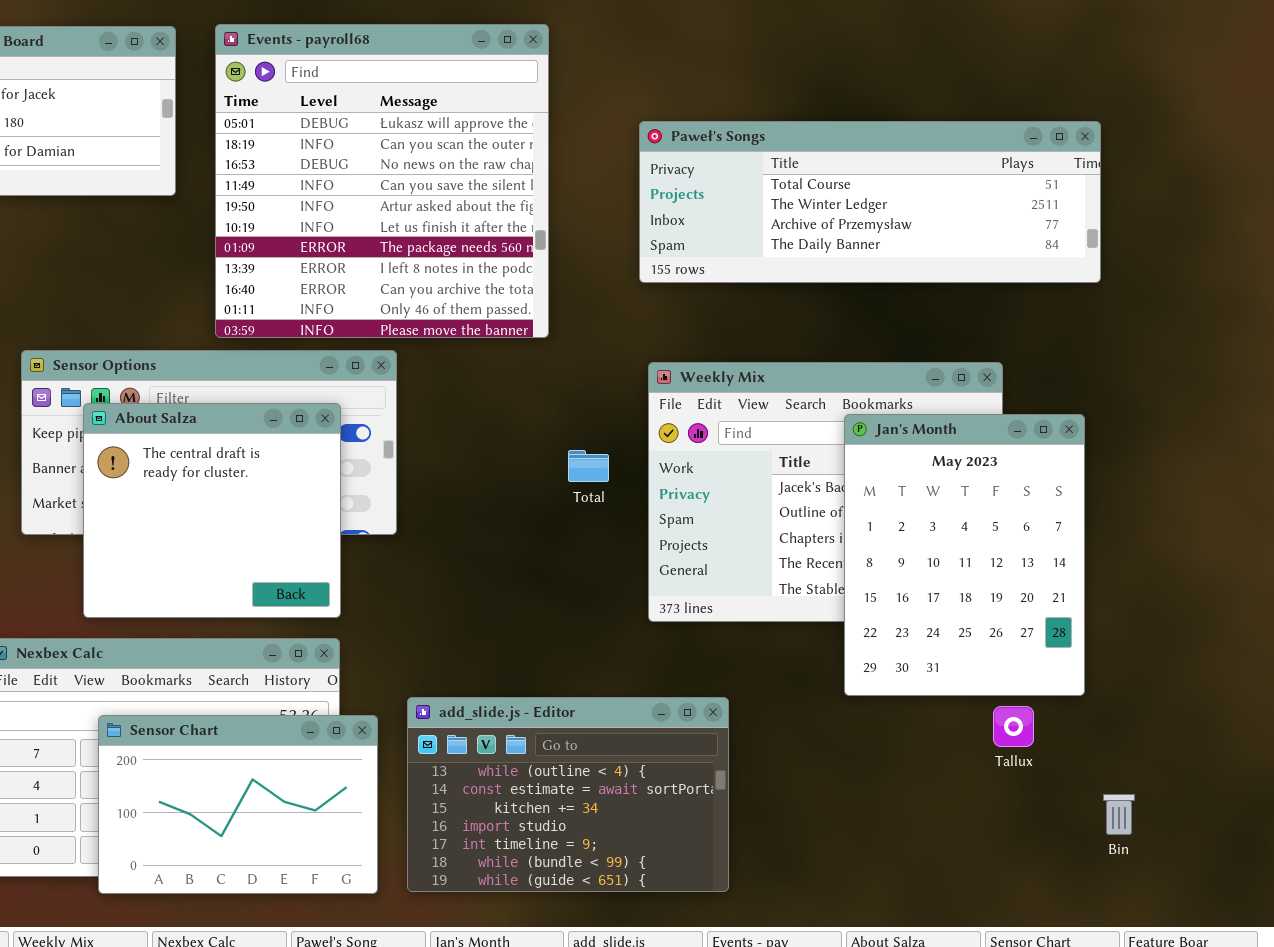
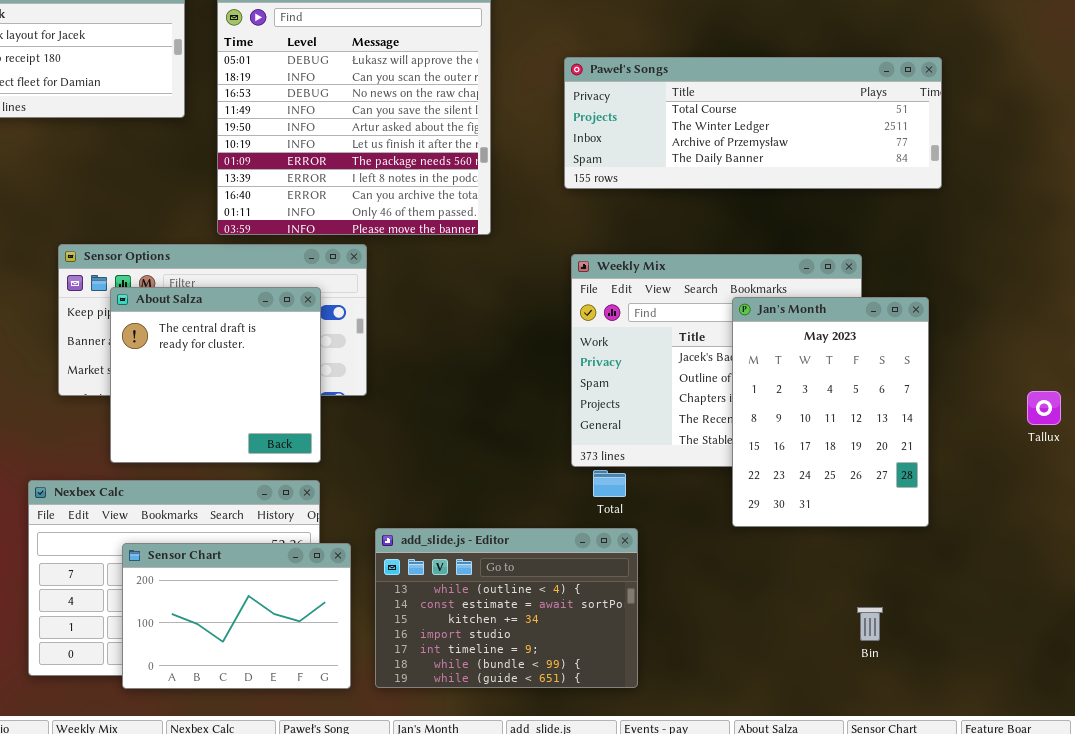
Total: [568,450,609,482] -> [593,470,626,497], moved
Tallux: [993,706,1034,747] -> [1027,391,1061,425], moved
Bin: [1103,794,1135,835] -> [857,607,883,641], moved

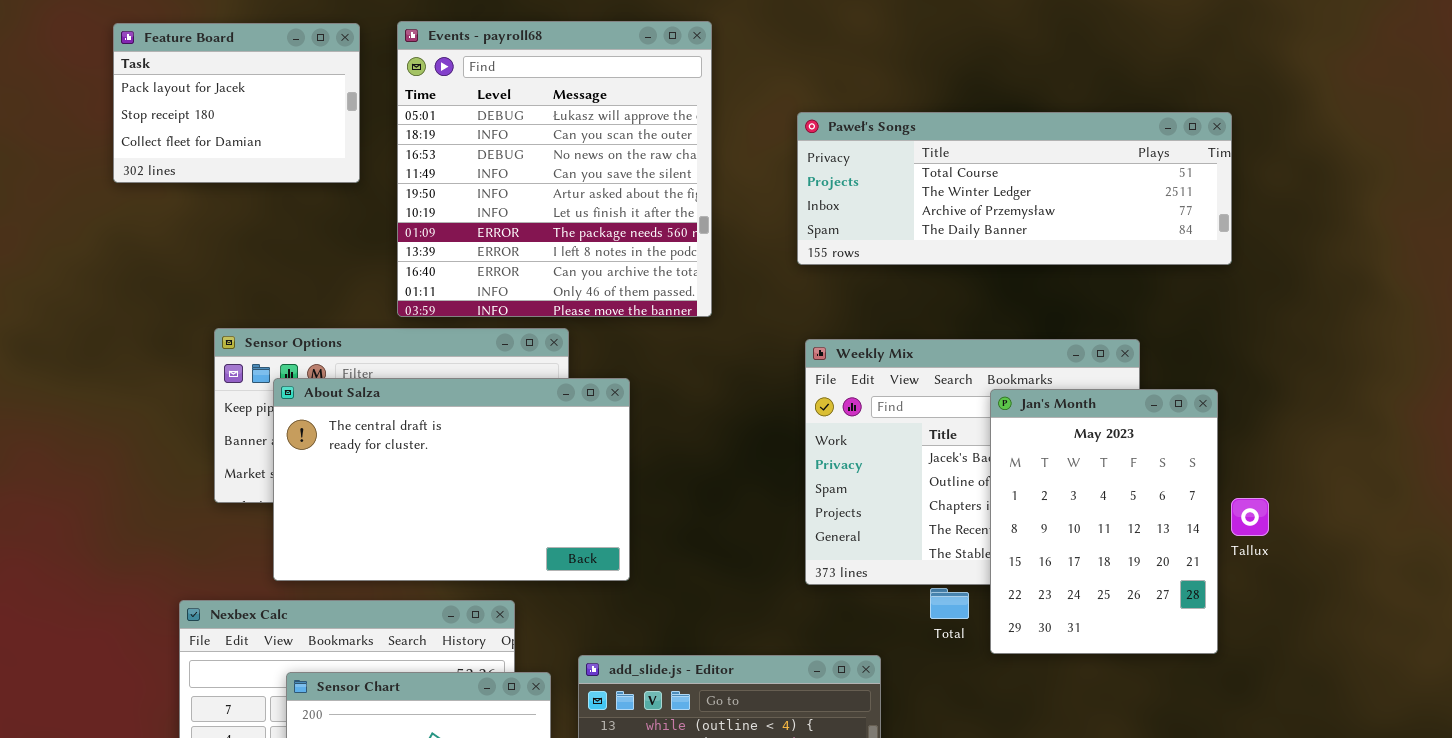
About Salza: [110,287,321,463] -> [273,378,630,581], resized
Tallux: [1027,391,1061,425] -> [1231,498,1269,536], moved
Total: [593,470,626,497] -> [930,588,969,619], moved

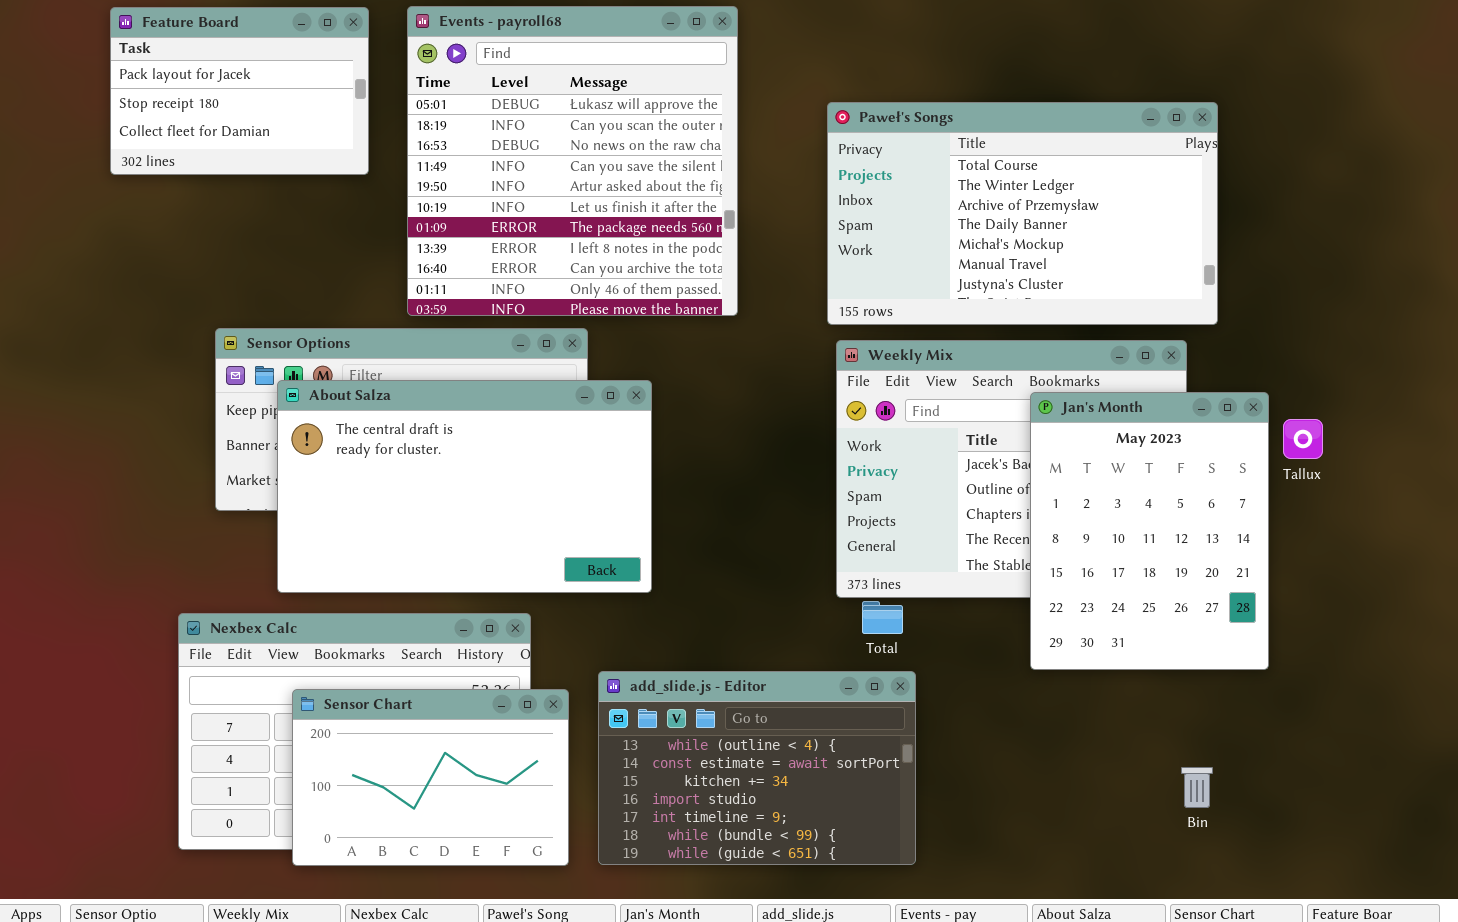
Paweł's Songs: [797,112,1232,265] -> [827,102,1218,325], resized
Tallux: [1231,498,1269,536] -> [1283,419,1323,459], moved
Total: [930,588,969,619] -> [862,601,903,634], moved

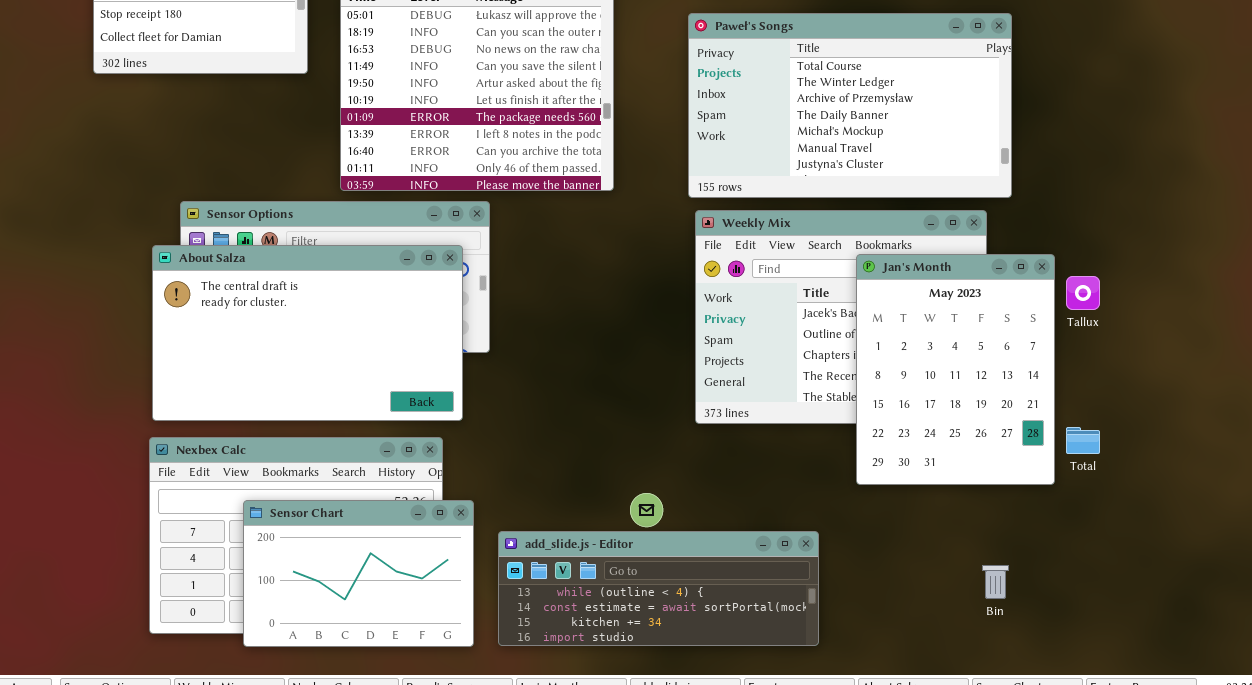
About Salza: [277,380,652,593] -> [152,245,463,421], moved
Total: [862,601,903,634] -> [1066,427,1100,454], moved
add_slide.js - Editor: [598,671,916,865] -> [498,531,819,646], resized

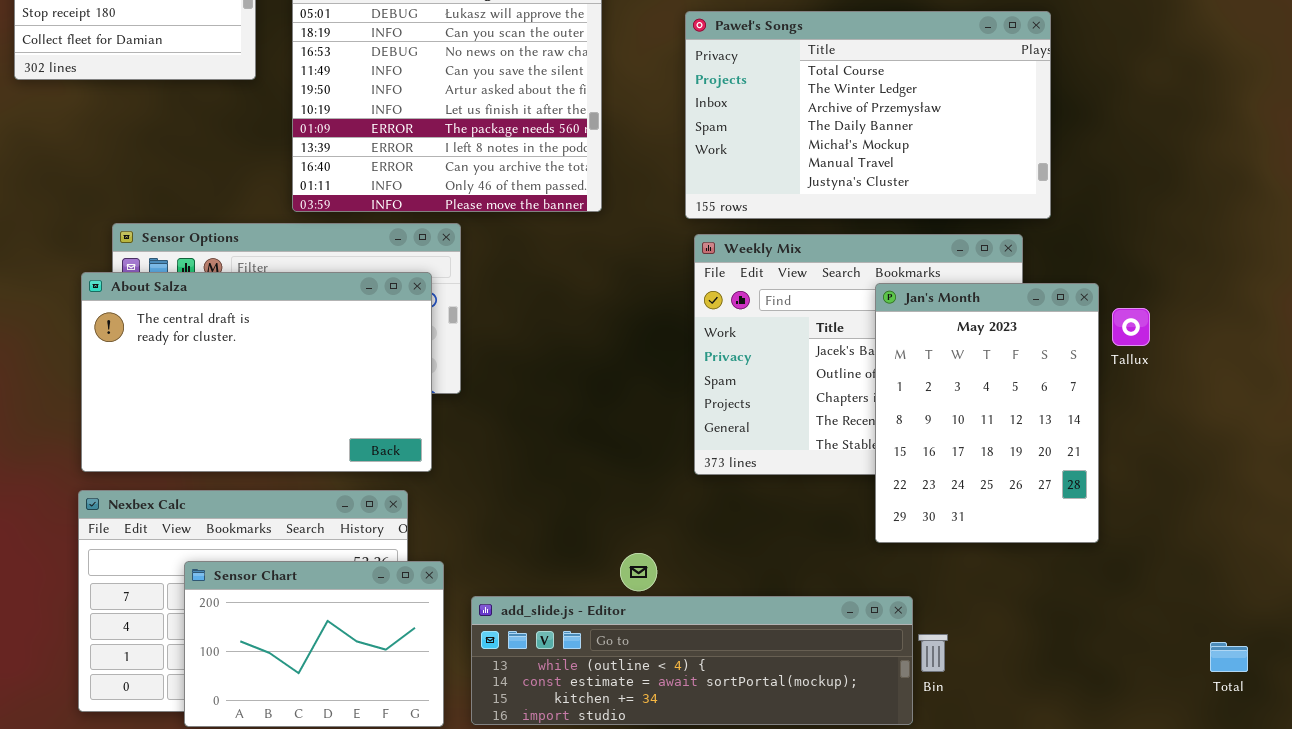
Total: [1066,427,1100,454] -> [1210,642,1248,672], moved
add_slide.js - Editor: [498,531,819,646] -> [471,596,913,725], resized
Bin: [982,565,1009,599] -> [918,634,948,672], moved

